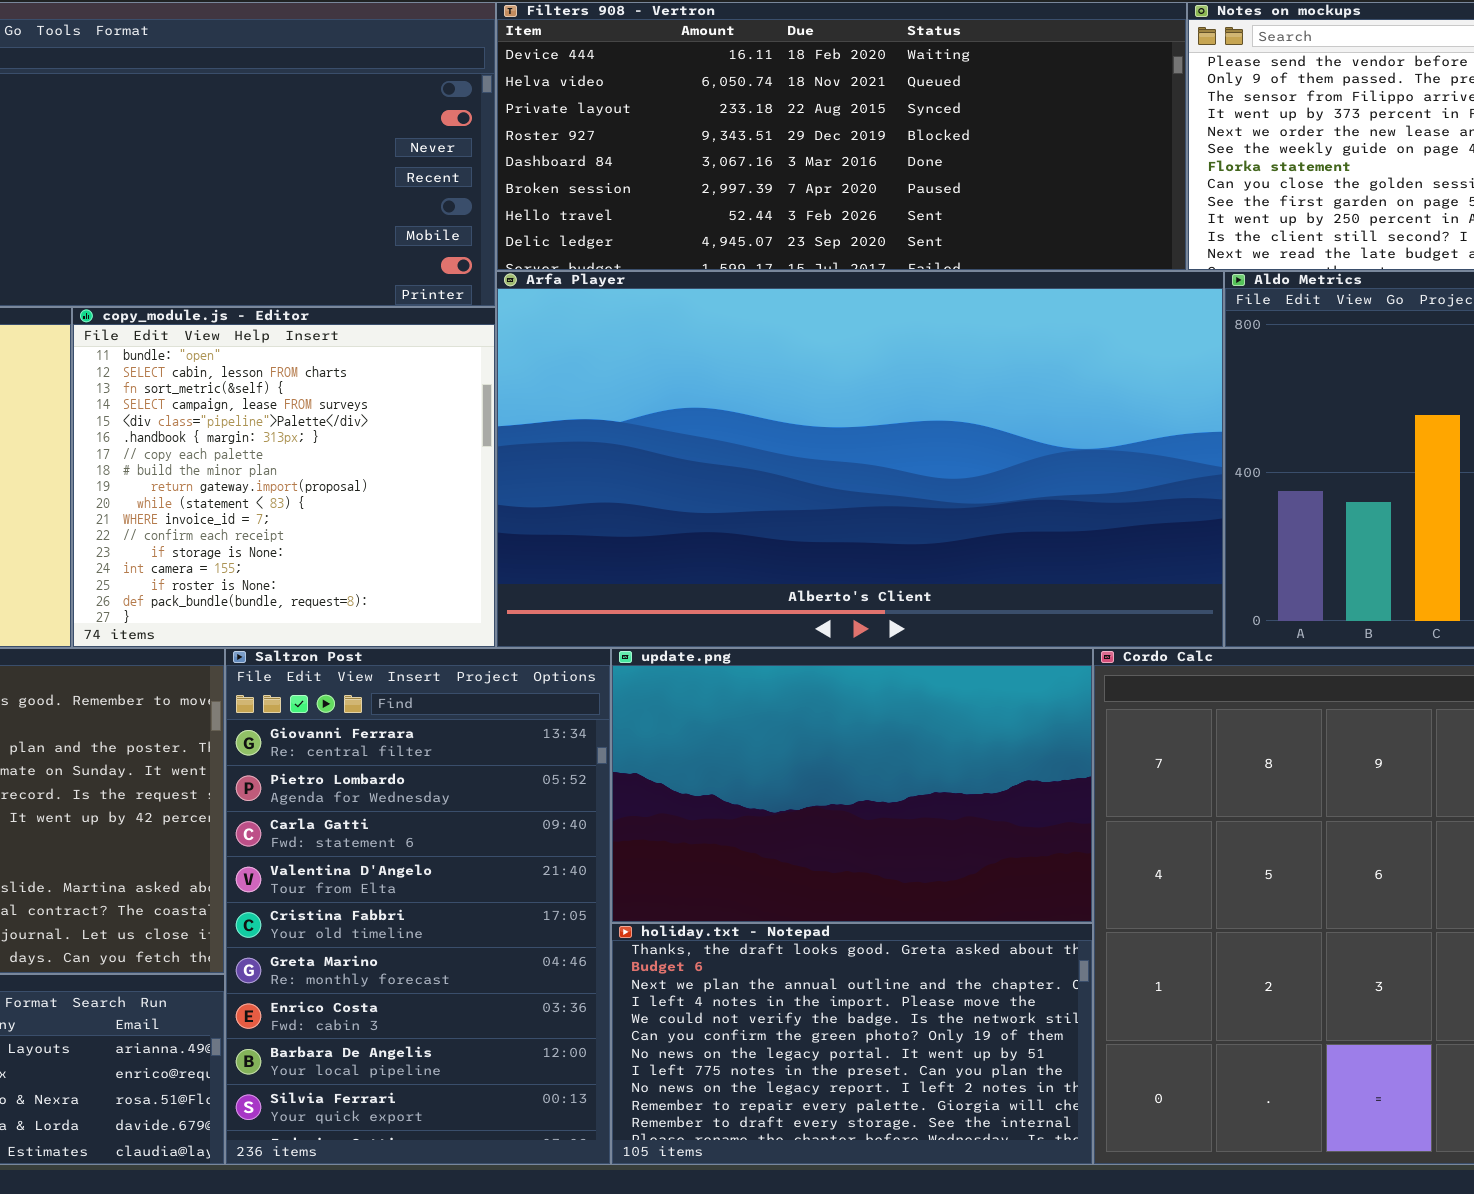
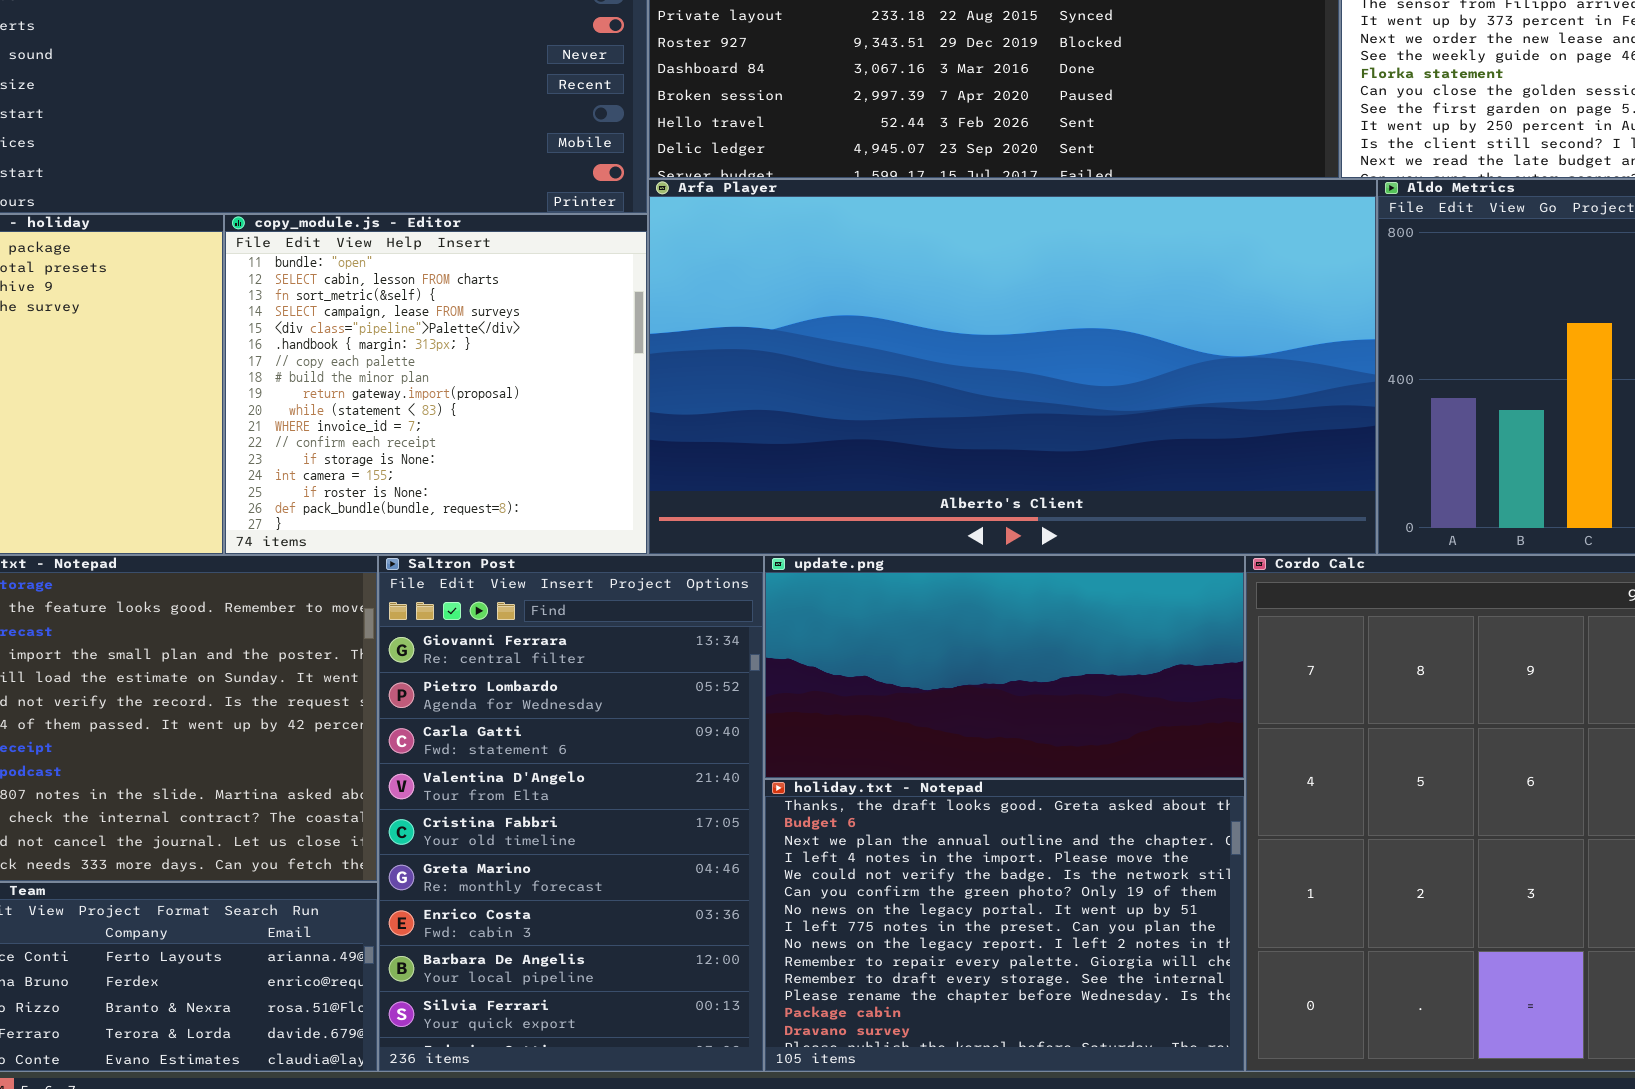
update.png: [611,648,1093,923] -> [764,555,1245,779], resized
holiday.txt - Notepad: [611,923,1093,1165] -> [764,779,1245,1072], resized

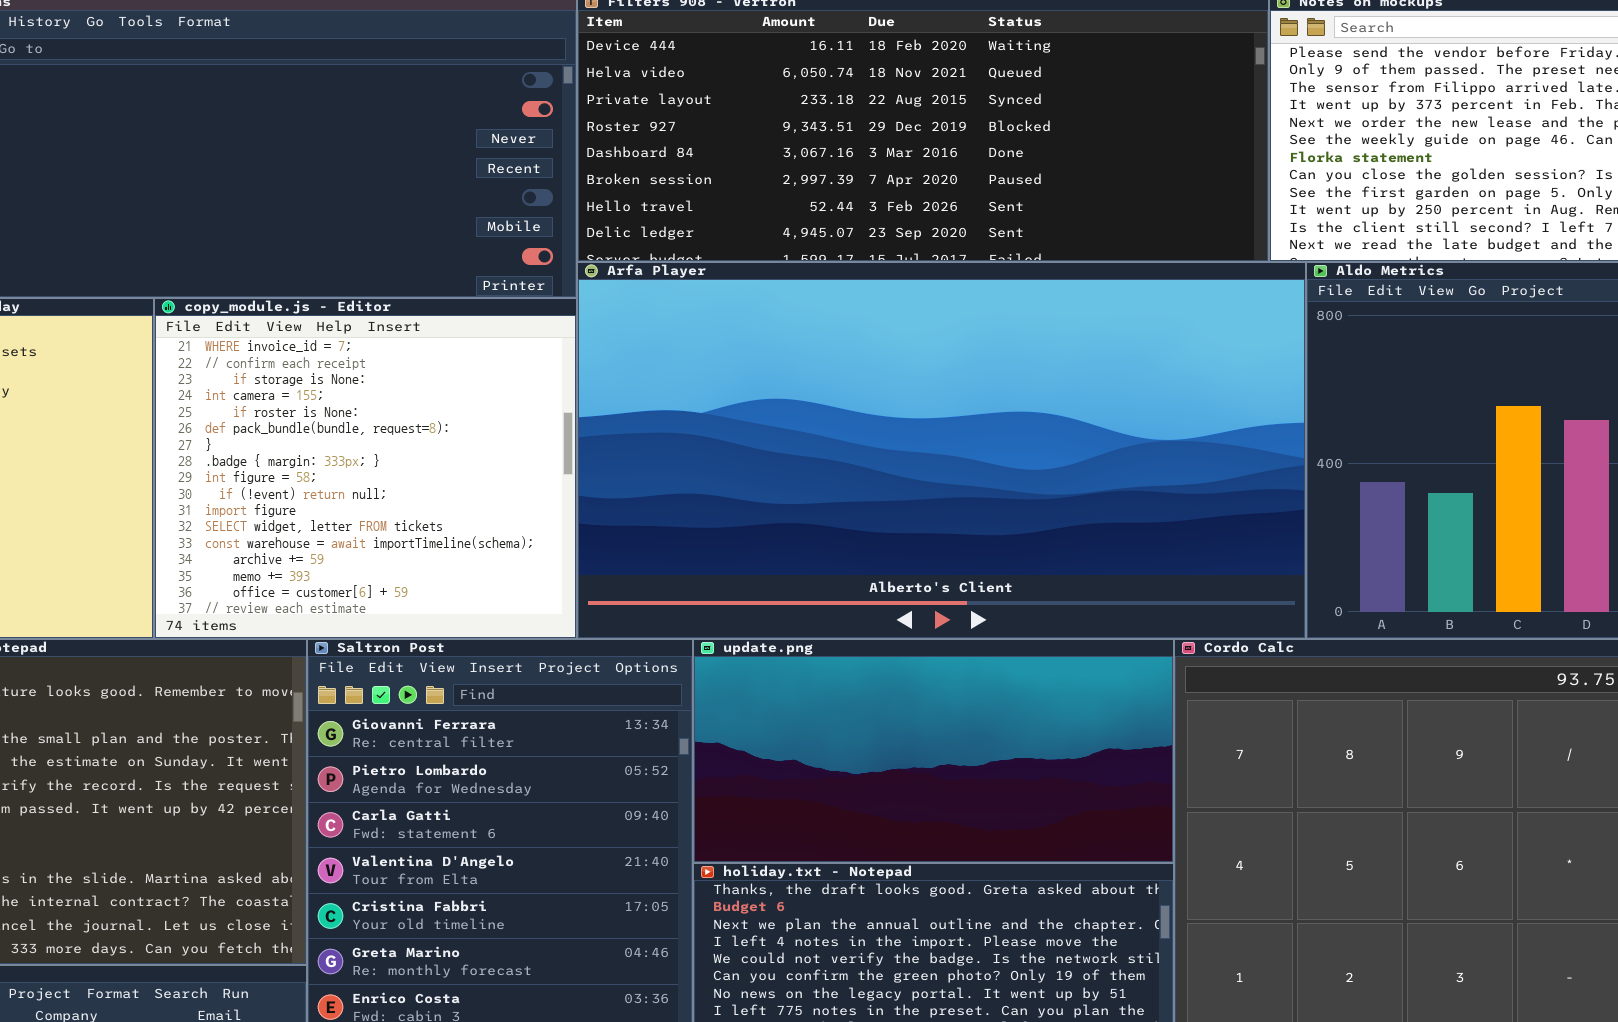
copy_module.js - Editor: [224,214,648,555] -> [154,298,577,639], scrolled down 10 rows

